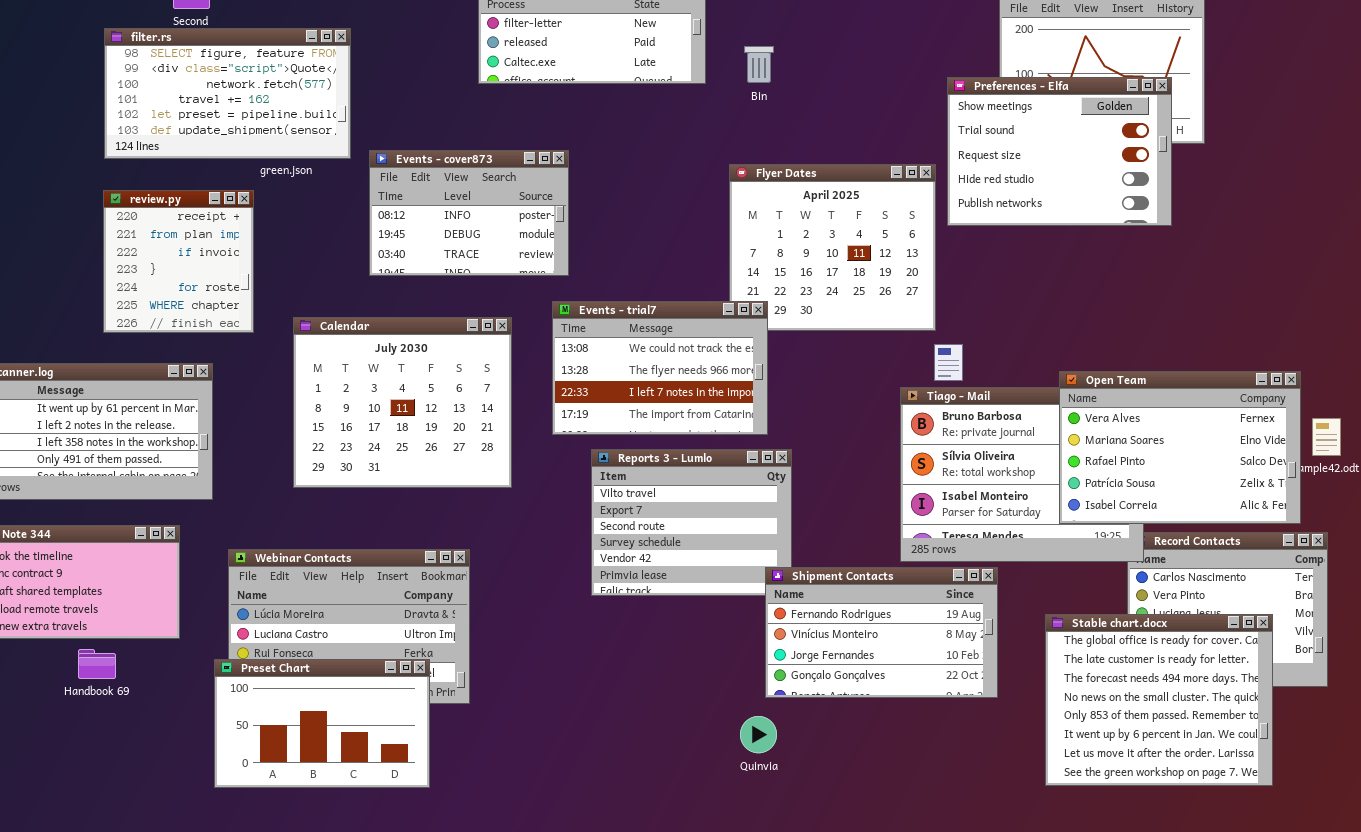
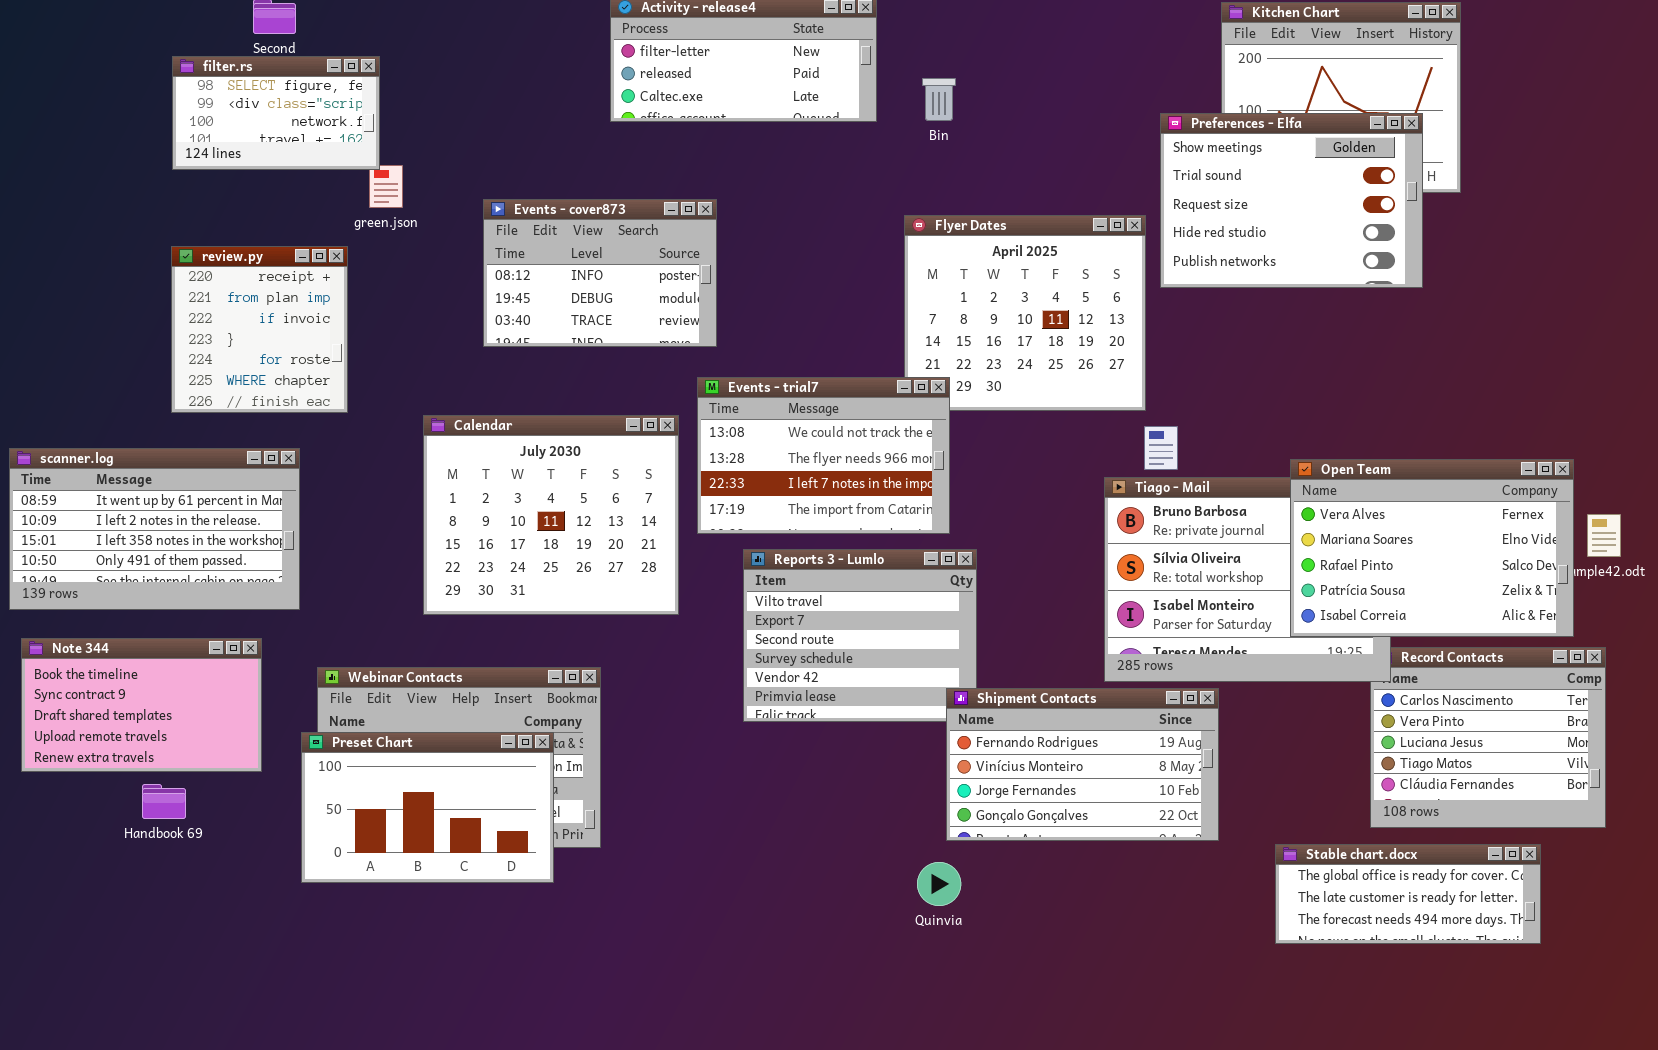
filter.rs: [104,28,351,159] -> [172,56,380,170], resized
Calendar: [293,317,512,488] -> [423,415,679,615], moved
Stable chart.docx: [1045,614,1273,786] -> [1275,844,1541,944], resized
Preset Chart: [214,659,430,788] -> [301,732,554,883], moved

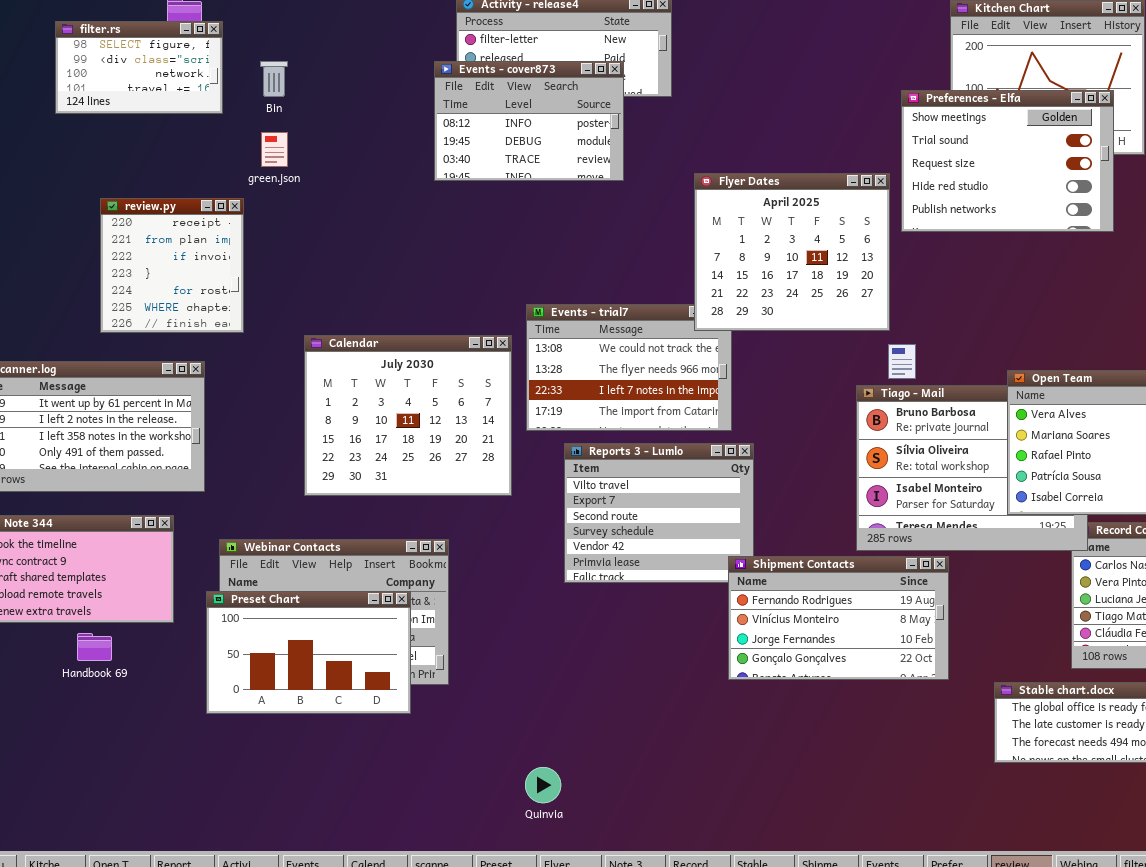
filter.rs: [172,56,380,170] -> [55,21,223,114], moved
Bin: [922,78,956,121] -> [260,61,288,97], moved
Events - cover873: [483,199,717,347] -> [434,61,624,181], moved
Flyer Dates: [904,215,1146,411] -> [694,173,890,331], raised
Quinvia: [917,862,961,906] -> [525,767,561,803], moved

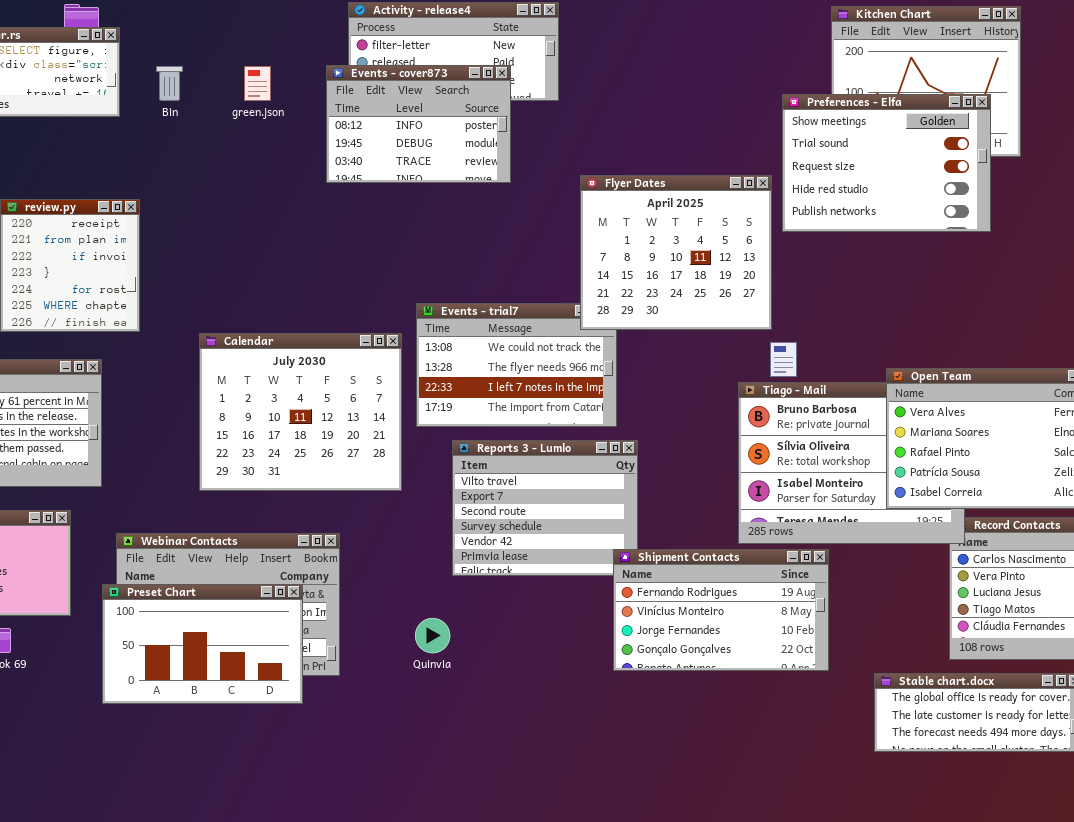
green.json: [261,132,288,167] -> [244,66,271,101], moved
Quinvia: [525,767,561,803] -> [415,618,450,653], moved

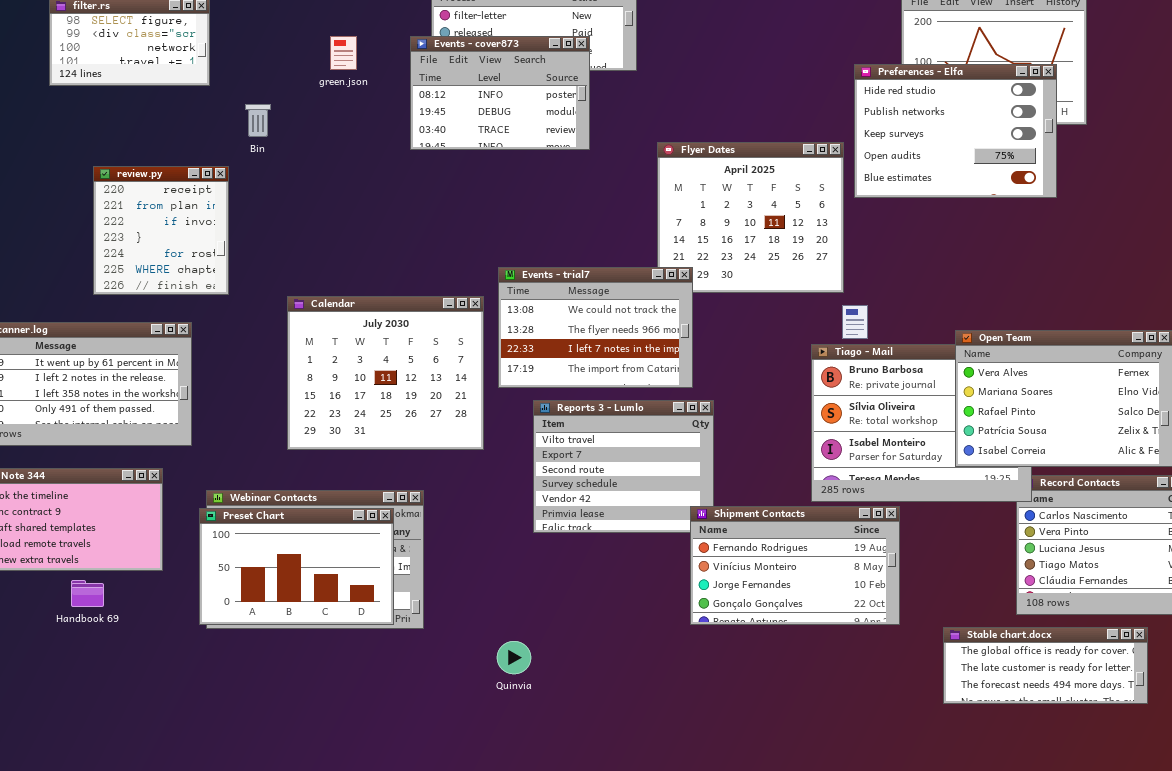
Bin: [156,66,183,101] -> [245,104,271,137], moved
Preferences - Elfa: [782,94,991,232] -> [854,64,1057,198], scrolled down 3 rows
Events - trial7: [416,303,617,427] -> [498,267,693,388], raised
Preset Chart: [102,584,303,704] -> [199,508,394,625], moved
Quinvia: [415,618,450,653] -> [497,641,531,674], moved

